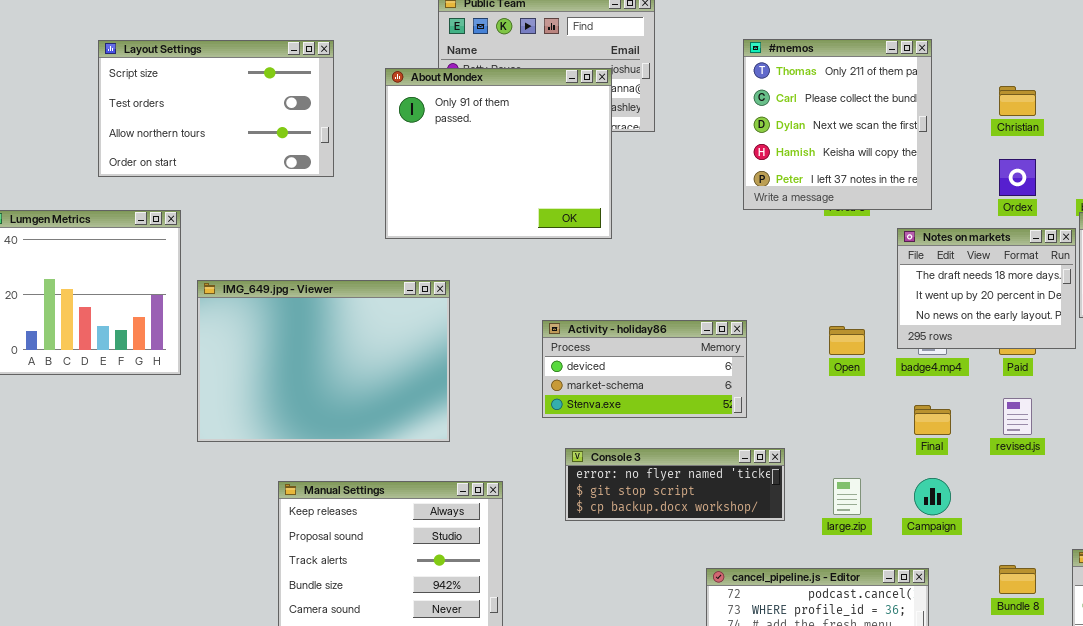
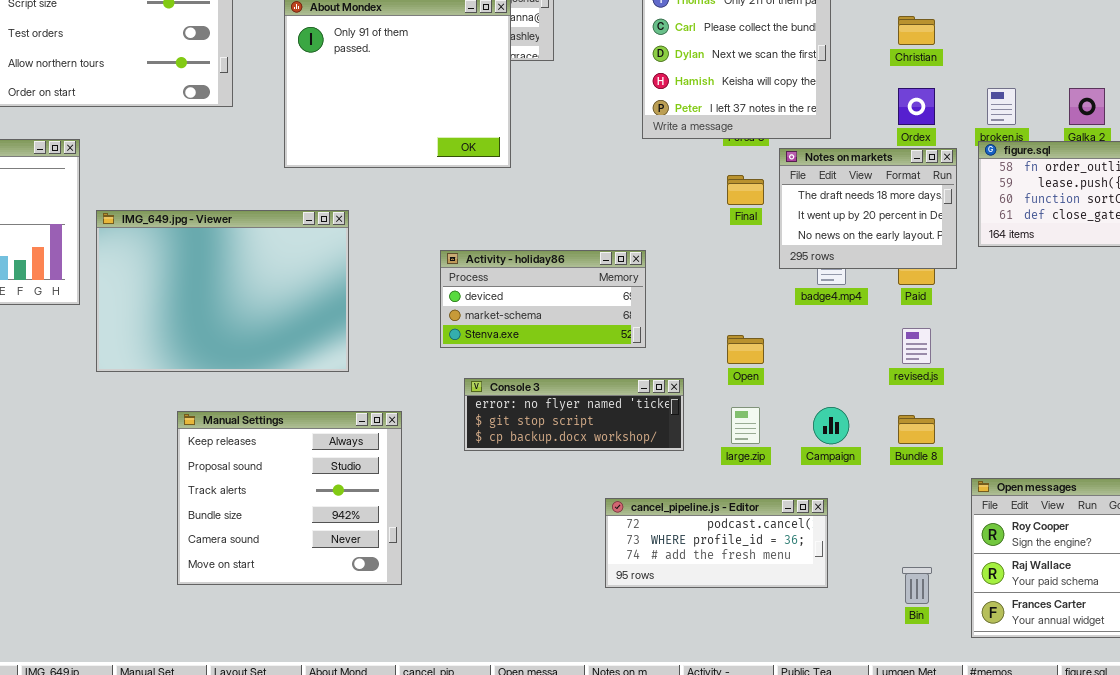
Notes on markets: [897,228,1076,349] -> [779,148,957,269], moved
Open: [829,326,865,355] -> [727,335,764,364], moved
Final: [914,405,951,435] -> [727,175,764,205], moved
Bundle 8: [999,565,1036,594] -> [898,415,935,444], moved

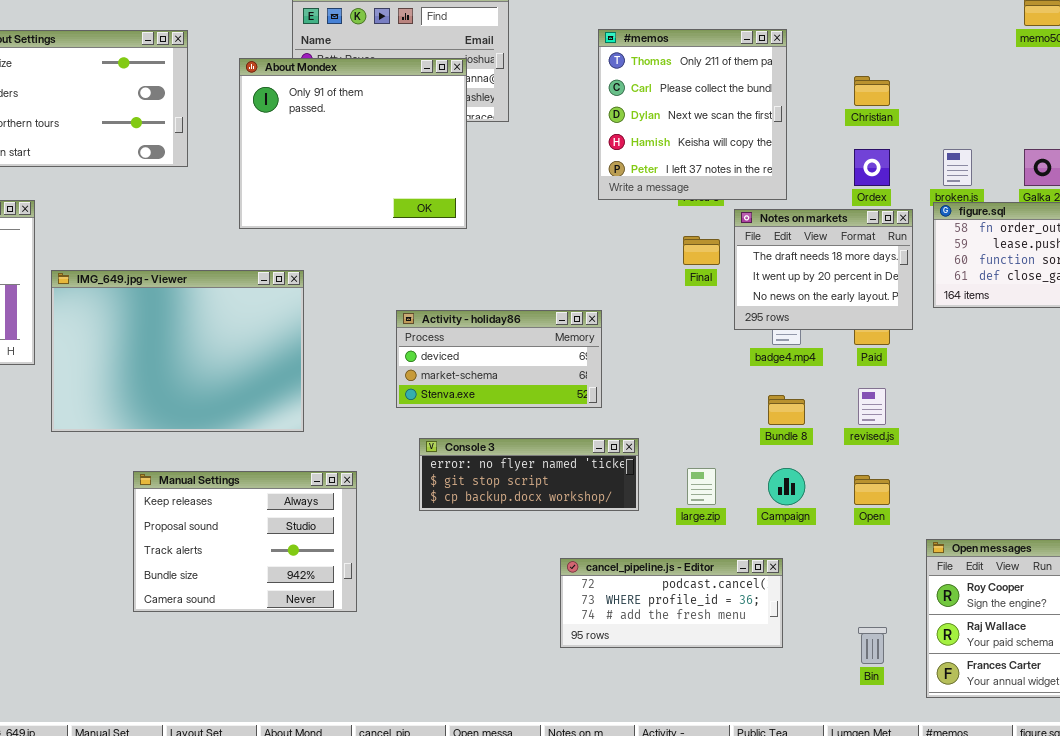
Open: [727,335,764,364] -> [854,475,890,505], moved
Manual Settings: [177,411,402,585] -> [133,471,357,612], resized
Bundle 8: [898,415,935,444] -> [768,395,805,425], moved

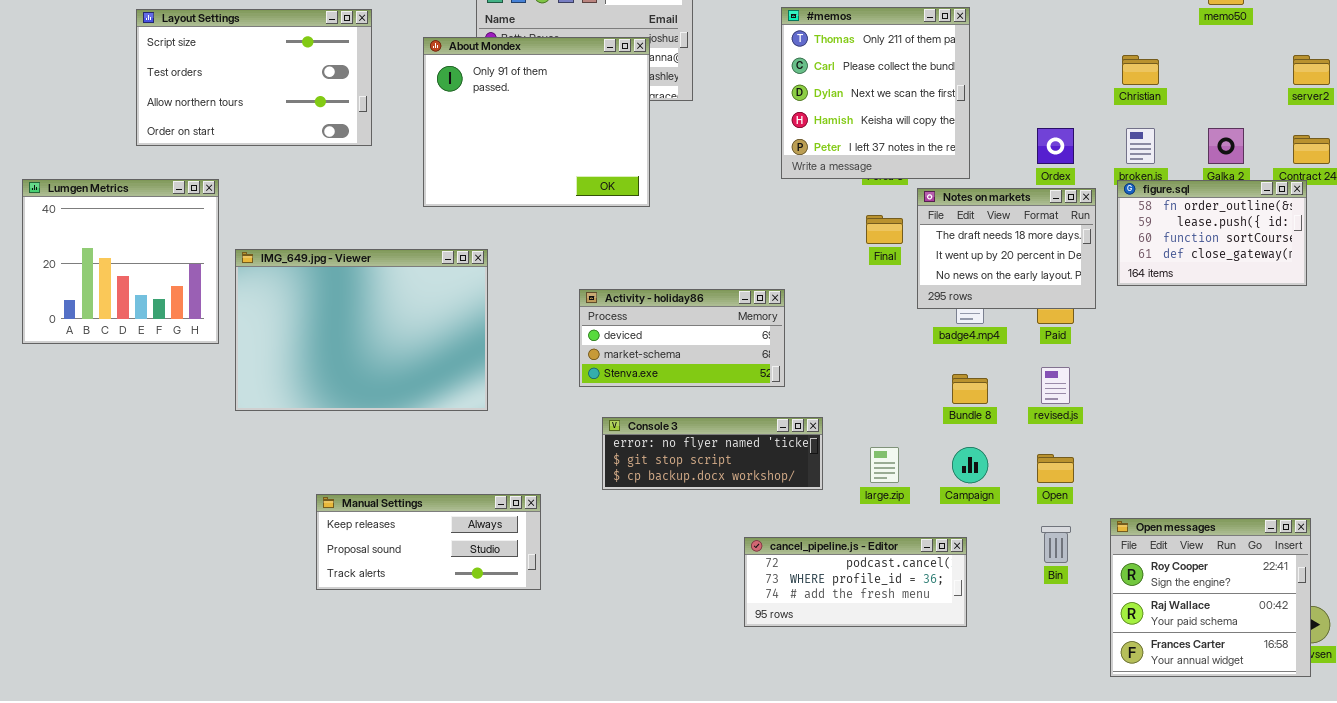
Christian: [854,76,890,106] -> [1122,55,1159,85], moved
Manual Settings: [133,471,357,612] -> [316,494,541,590], resized
Bin: [858,627,887,664] -> [1041,526,1071,563], moved

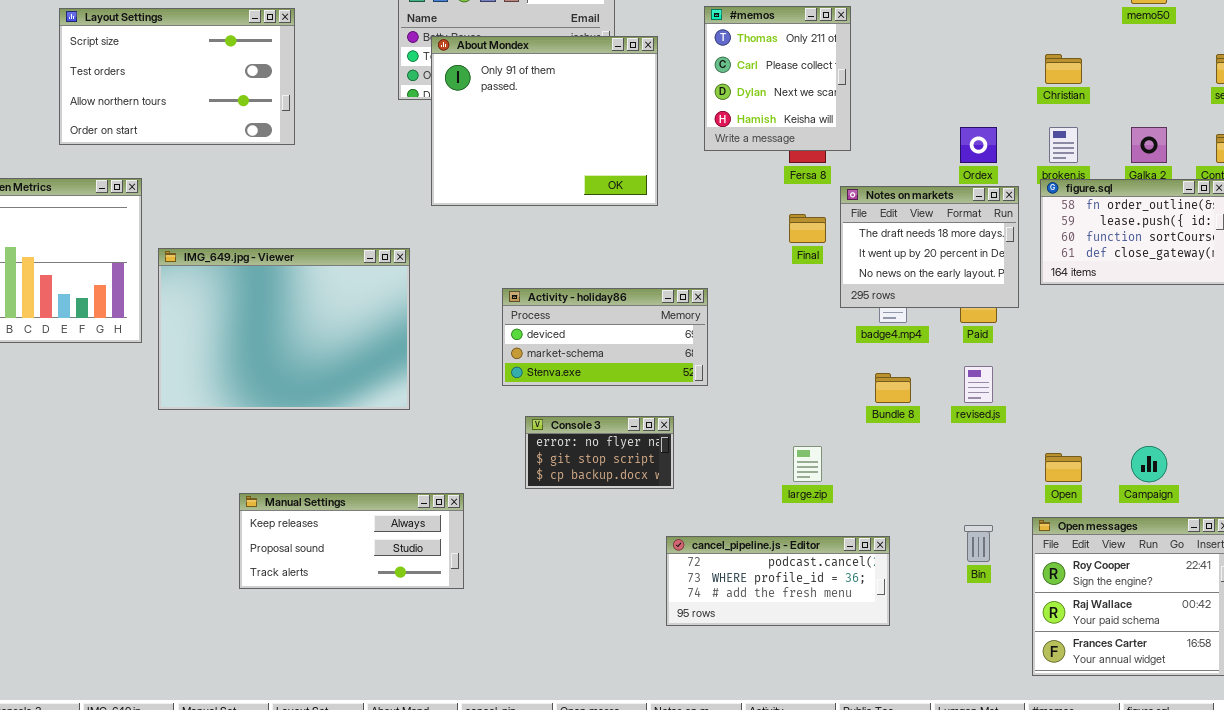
#memos: [781,7,970,179] -> [704,6,851,151], resized
About Mondex: [423,37,650,207] -> [431,36,658,206], moved
Console 3: [602,417,823,490] -> [525,416,674,489], resized
Campaign: [952,447,988,483] -> [1131,446,1167,482], moved
Open: [1037,454,1074,483] -> [1045,453,1082,482], moved

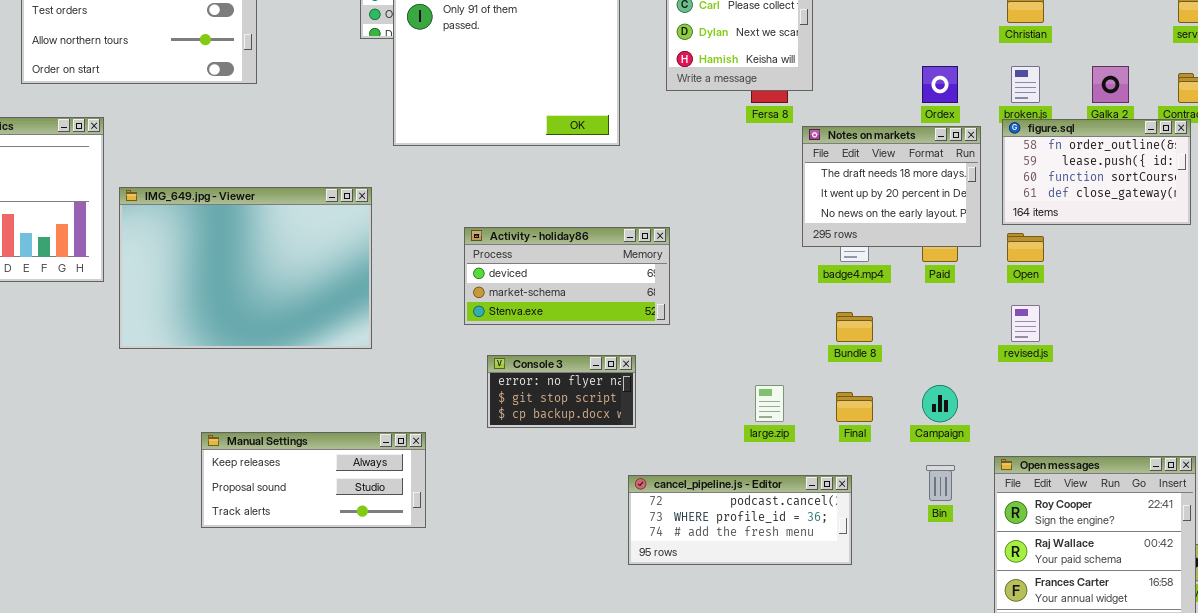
Final: [789,214,826,243] -> [836,392,873,422], moved
revised.js: [964,366,993,403] -> [1011,305,1040,342], moved
Campaign: [1131,446,1167,482] -> [922,385,958,422], moved
Open: [1045,453,1082,482] -> [1007,233,1044,262], moved

